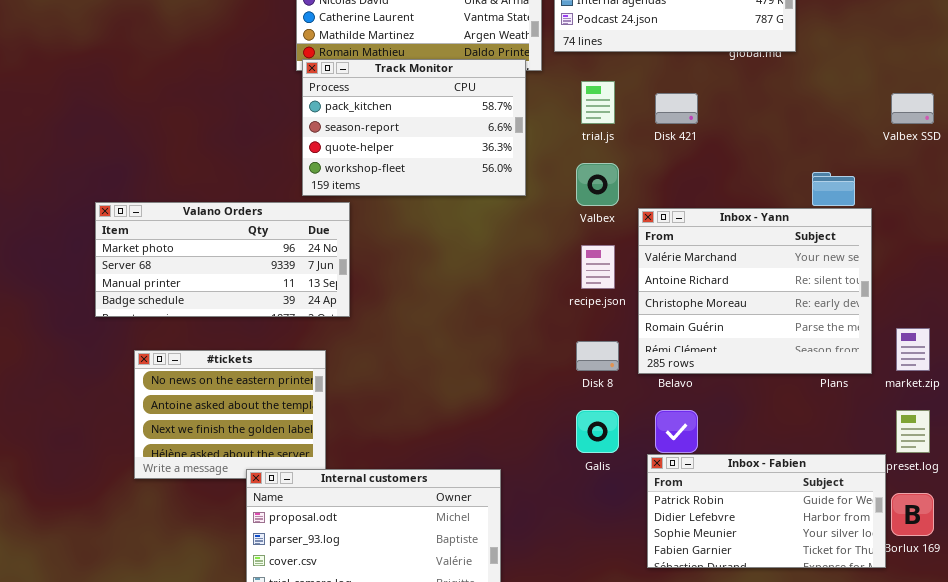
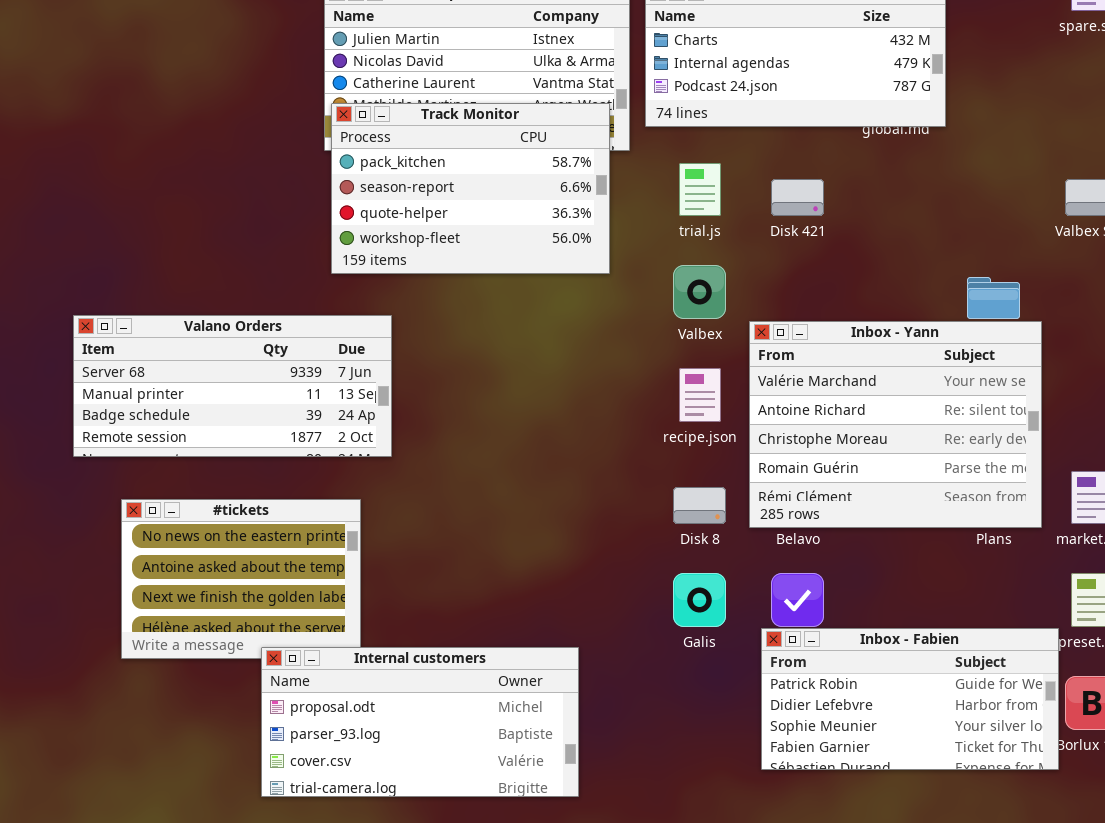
Track Monitor: [302,59,526,196] -> [331,103,610,274], moved
Valano Orders: [95,202,350,317] -> [73,315,392,457], scrolled down 1 row

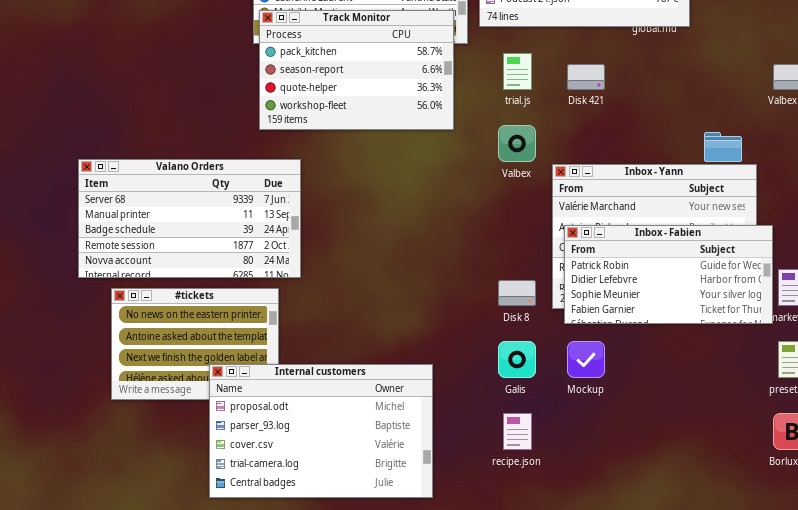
Valano Orders: [73,315,392,457] -> [78,159,301,278], resized
recipe.json: [679,368,721,422] -> [503,413,532,450], moved
Inbox - Fabien: [761,628,1059,770] -> [564,225,773,324], moved
Internal customers: [261,647,579,797] -> [209,364,433,498], resized

